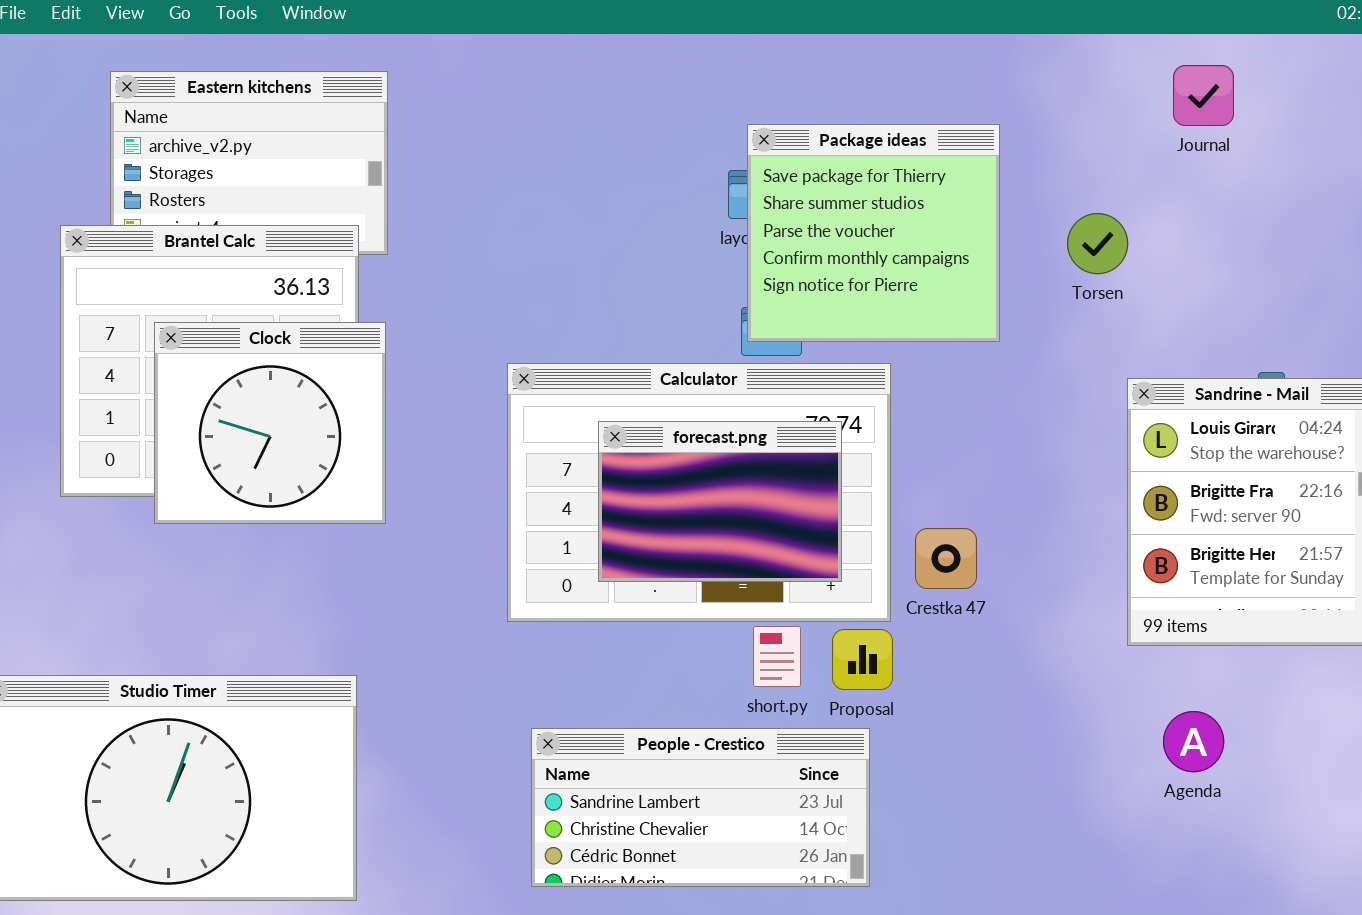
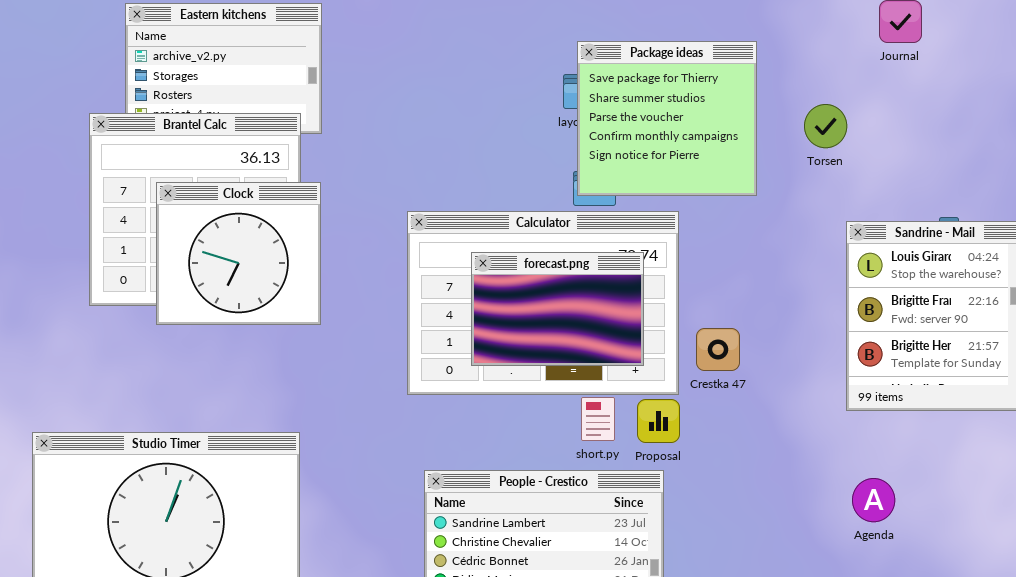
Agenda: [1163,711,1224,772] -> [852,478,895,522], moved

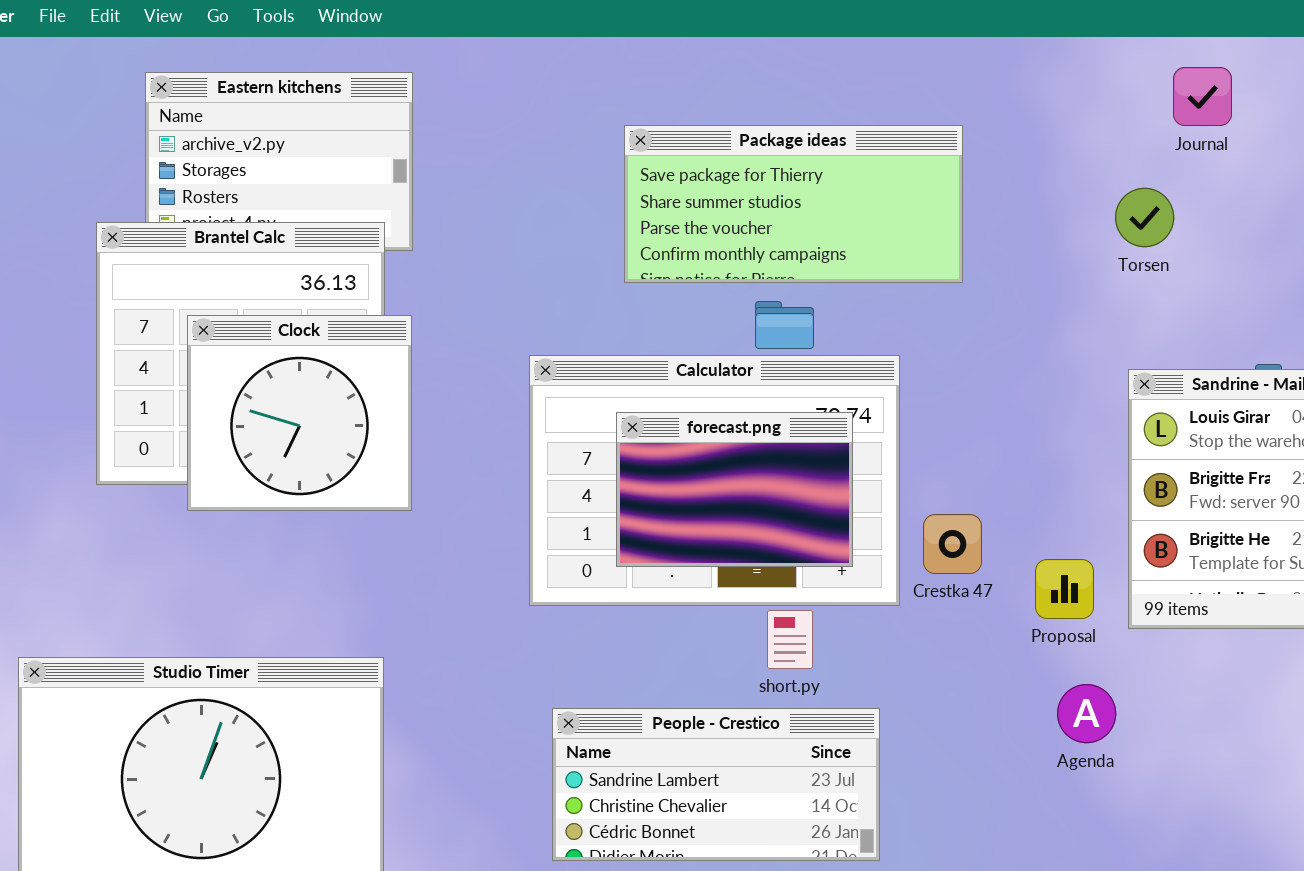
Package ideas: [577,41,757,196] -> [624,125,963,283], moved, resized
Torsen: [804,104,847,148] -> [1115,188,1174,247], moved
Proposal: [637,399,680,443] -> [1035,559,1094,619], moved
Agenda: [852,478,895,522] -> [1057,684,1116,743], moved

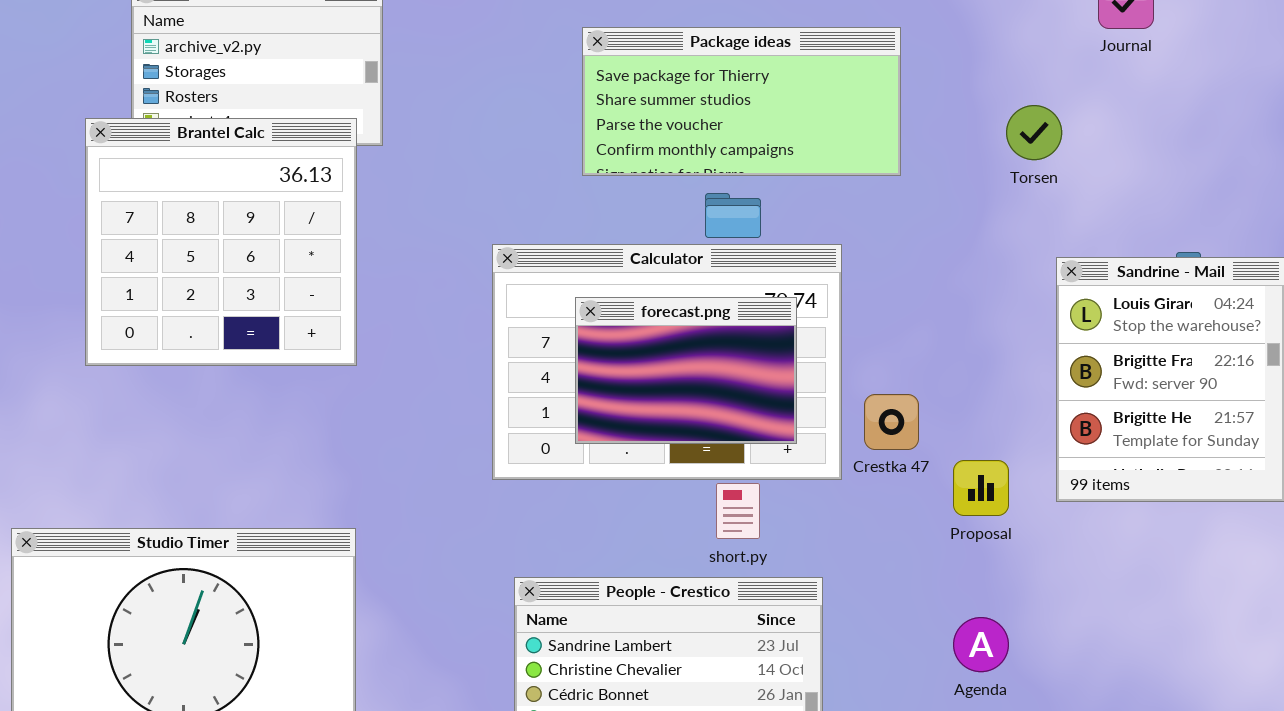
Torsen: [1115,188,1174,247] -> [1006,105,1062,160], moved
Clock: [187,315,412,511] -> none, closed
Proposal: [1035,559,1094,619] -> [953,460,1009,516], moved
Agenda: [1057,684,1116,743] -> [953,617,1009,672], moved

